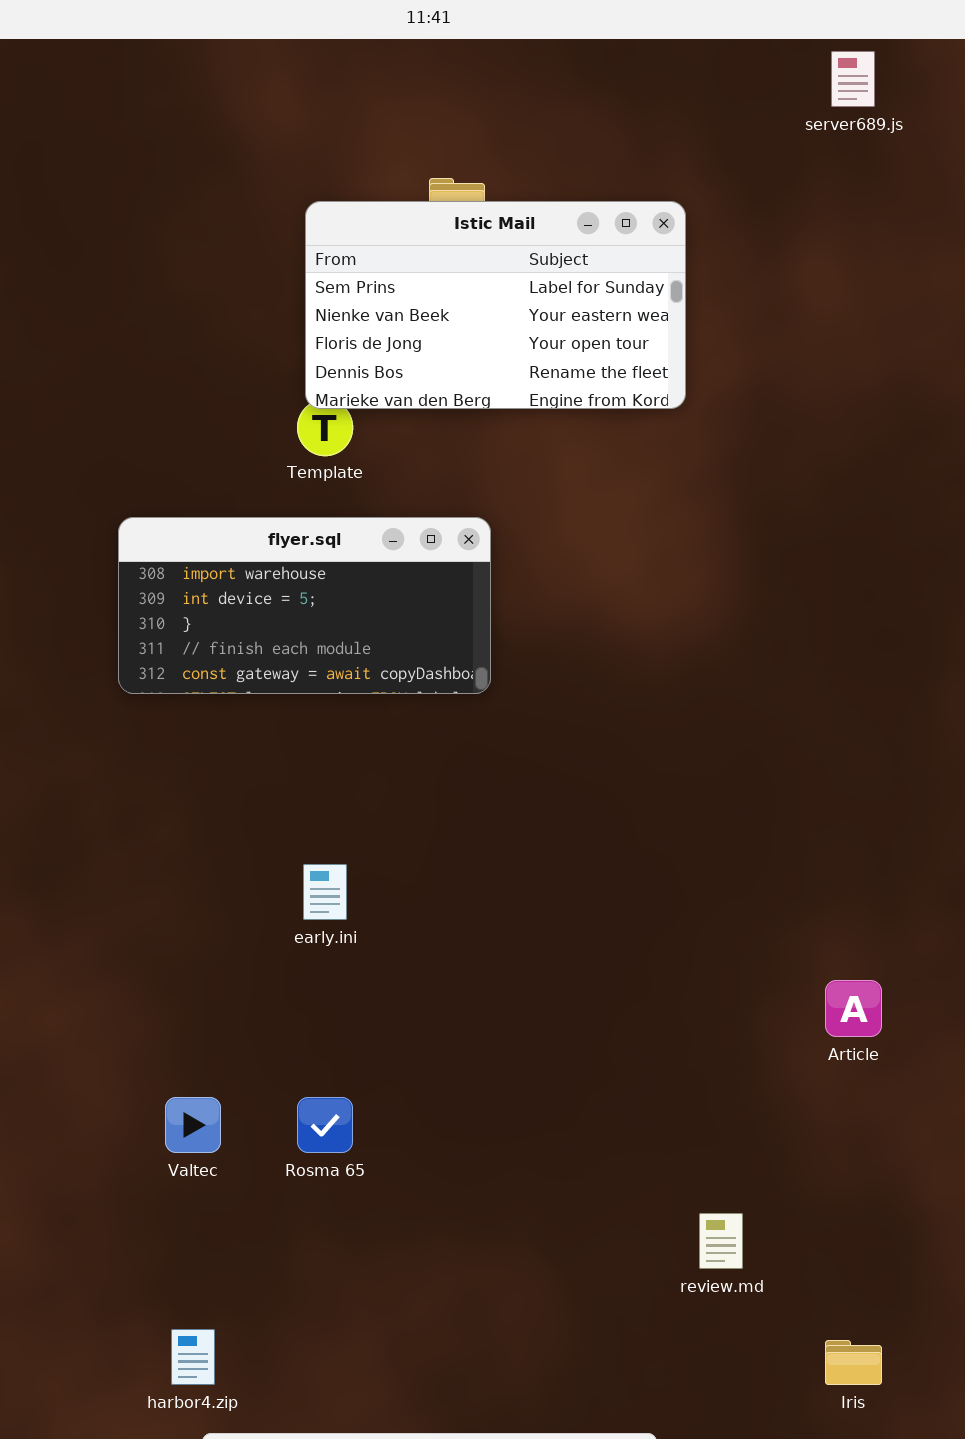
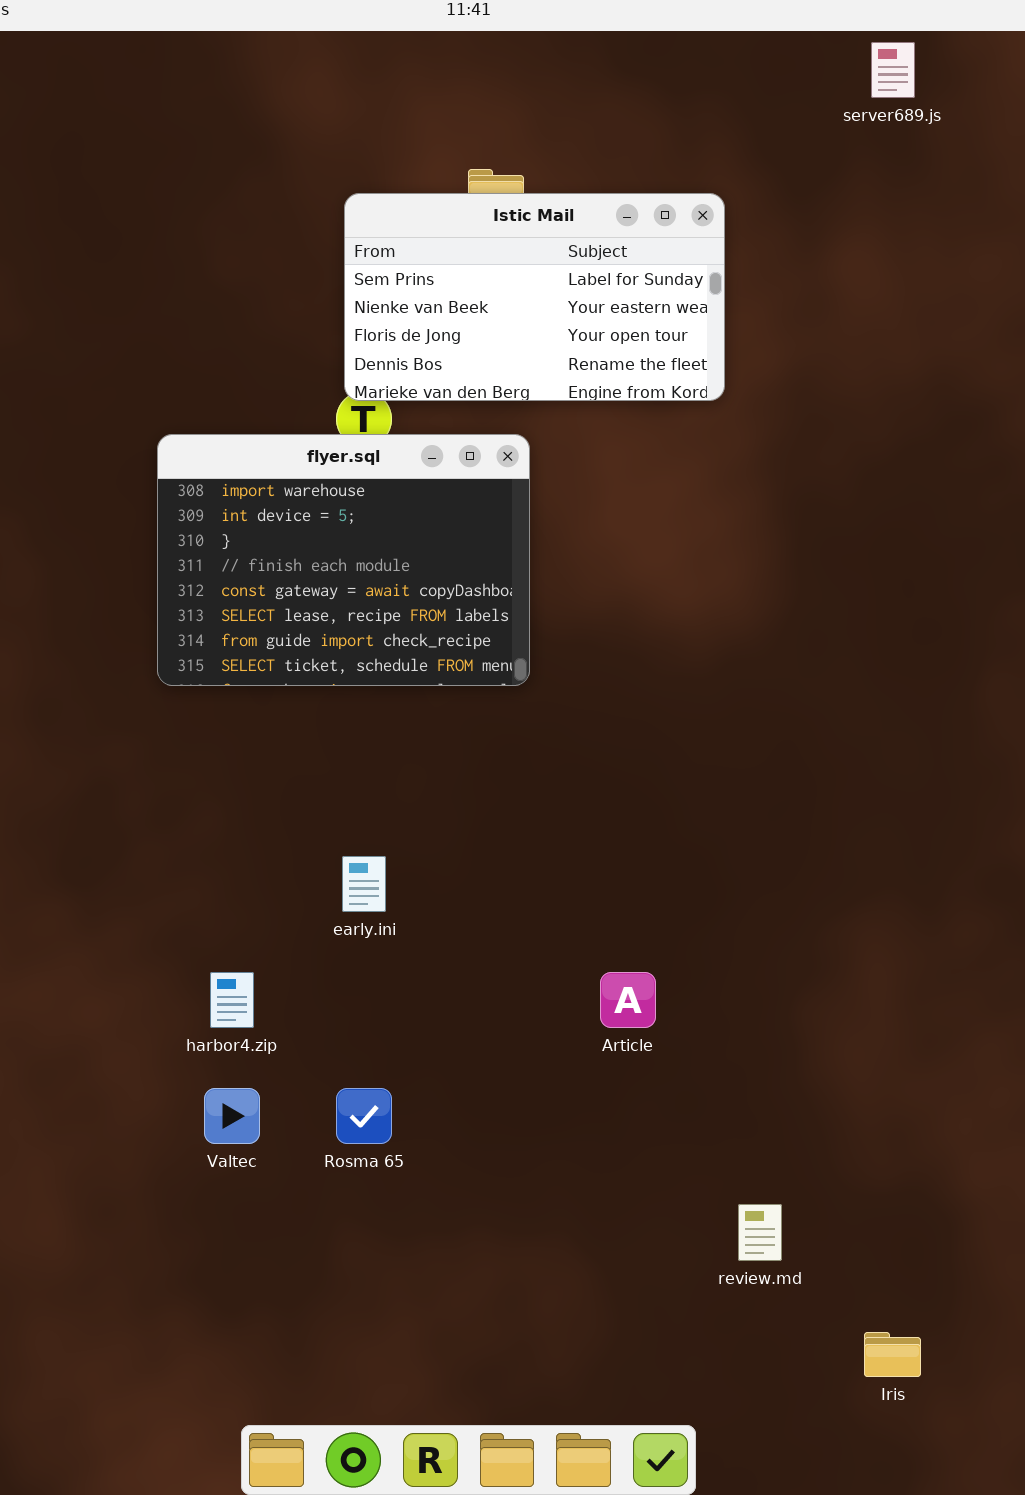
flyer.sql: [118,517,491,694] -> [157,434,530,686], resized
Article: [825,980,882,1037] -> [600,972,656,1028], moved
harbor4.zip: [171,1329,215,1385] -> [210,972,254,1028], moved

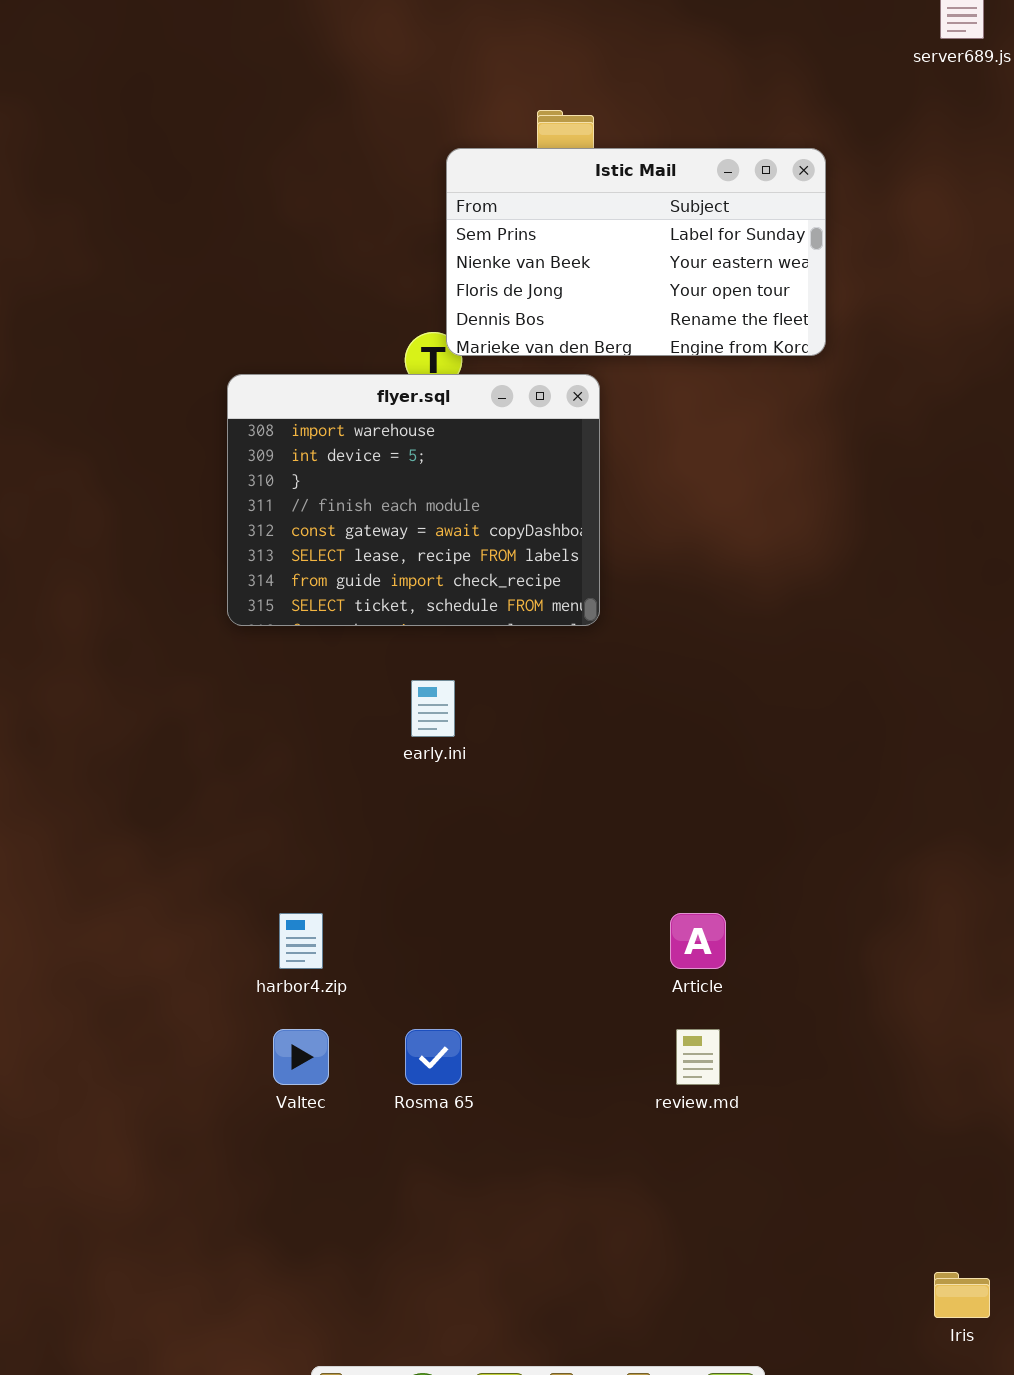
Istic Mail: [344,193,725,401] -> [446,148,826,356], moved
early.ini: [342,856,386,912] -> [411,680,455,737], moved
review.md: [738,1204,782,1261] -> [676,1029,720,1085], moved

